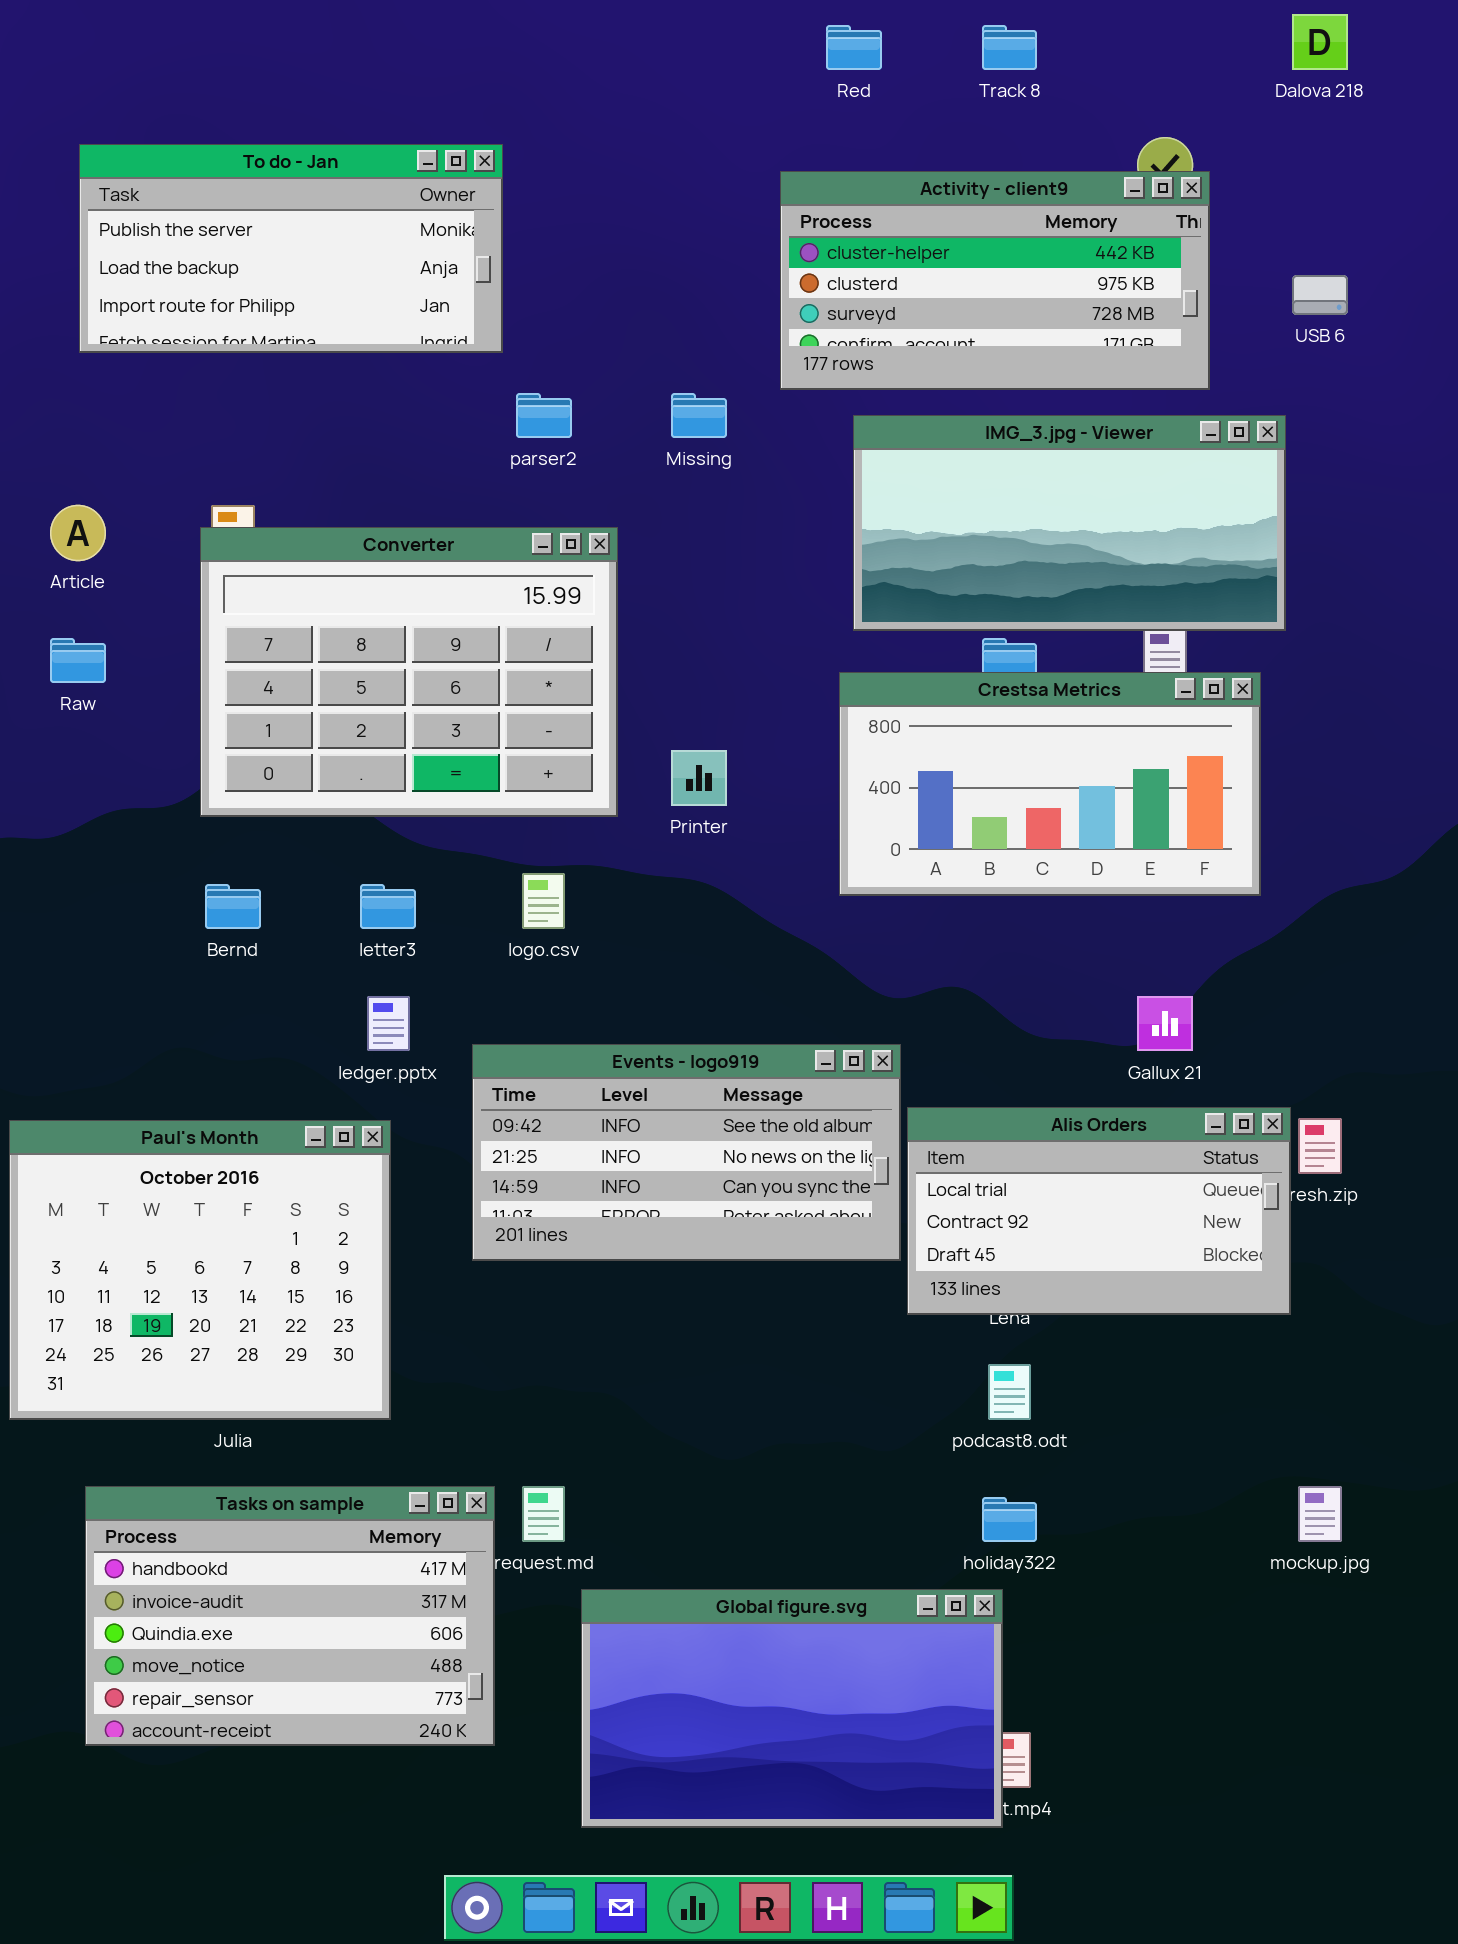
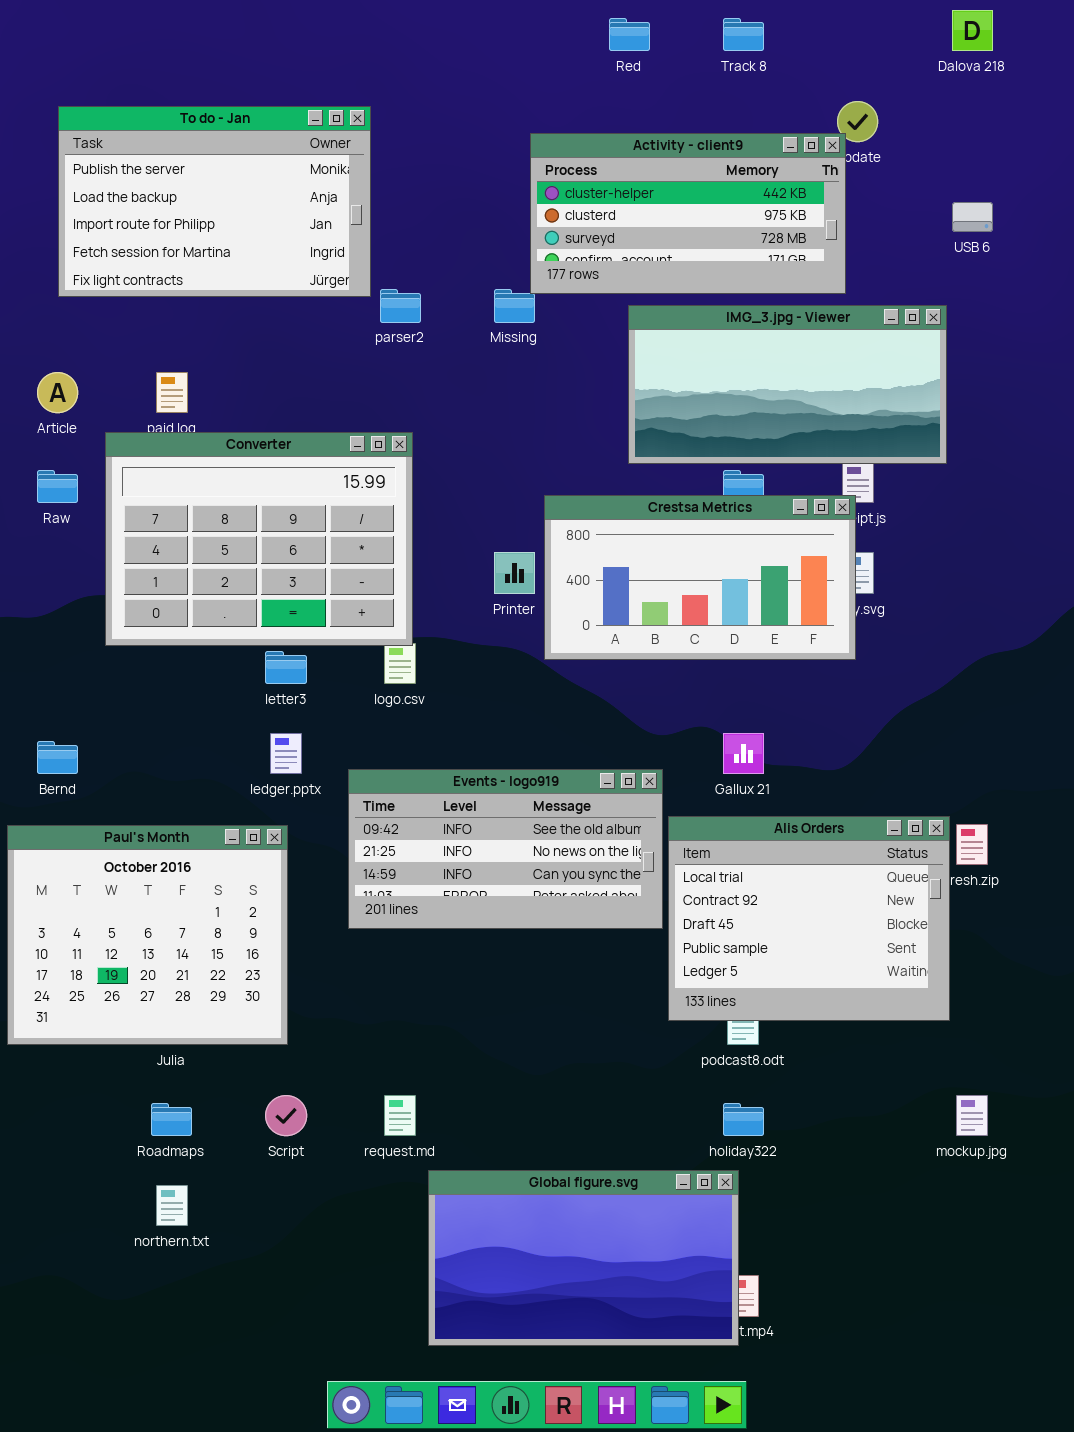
To do - Jan: [79,144,503,353] -> [58,106,371,297], resized
Activity - client9: [780,171,1210,390] -> [530,133,846,294], moved
Converter: [200,527,618,817] -> [105,432,413,646], moved
Crestsa Metrics: [839,672,1261,896] -> [544,495,856,660], moved
Bernd: [205,884,261,929] -> [37,741,78,774], moved
Gallux 21: [1137,996,1193,1051] -> [723,733,764,774], moved
Alis Orders: [907,1107,1291,1315] -> [668,816,950,1021], resized
Tasks on sample: [85,1486,495,1746] -> none, closed

